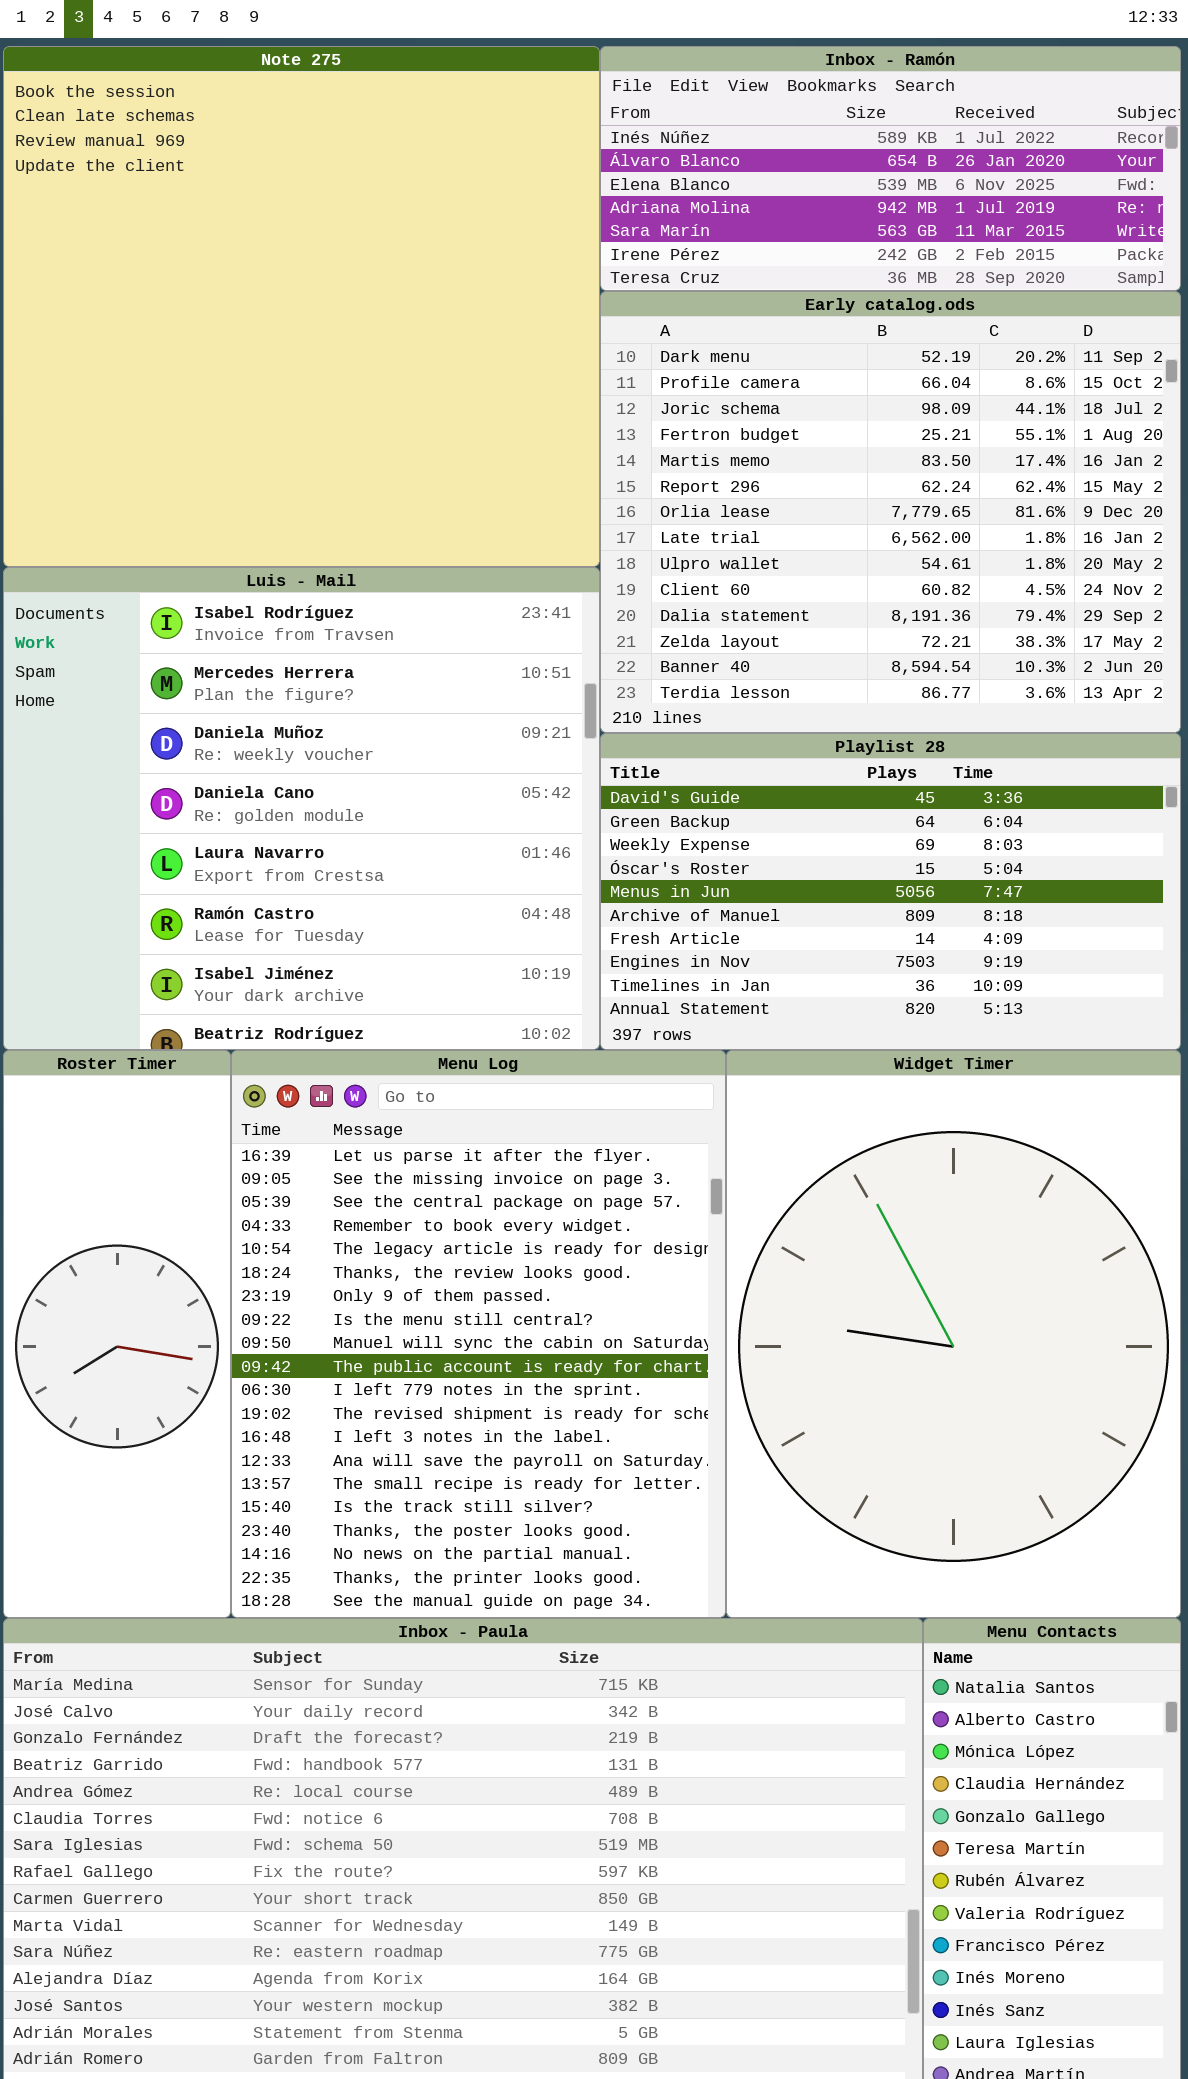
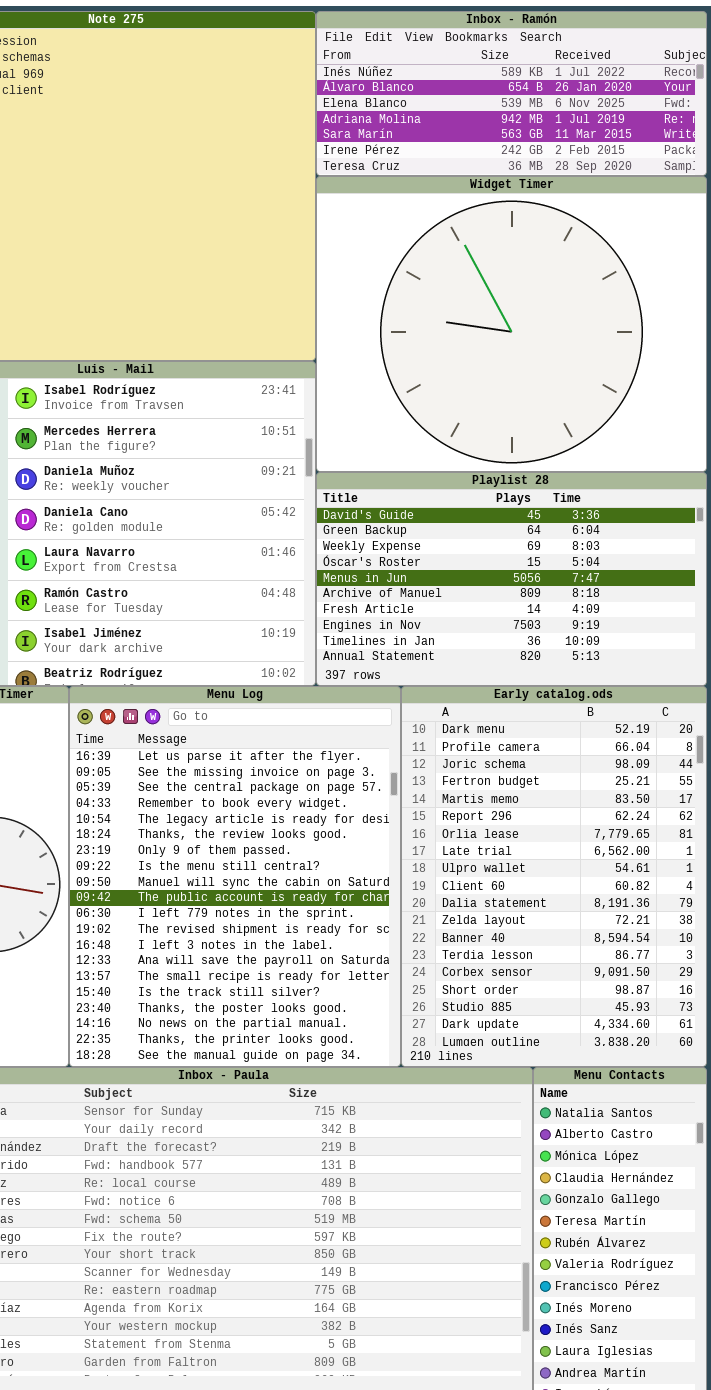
Early catalog.ods: [600,291,1181,733] -> [401,686,707,1067], moved, resized
Widget Timer: [726,1050,1181,1618] -> [316,176,707,472], moved, resized

